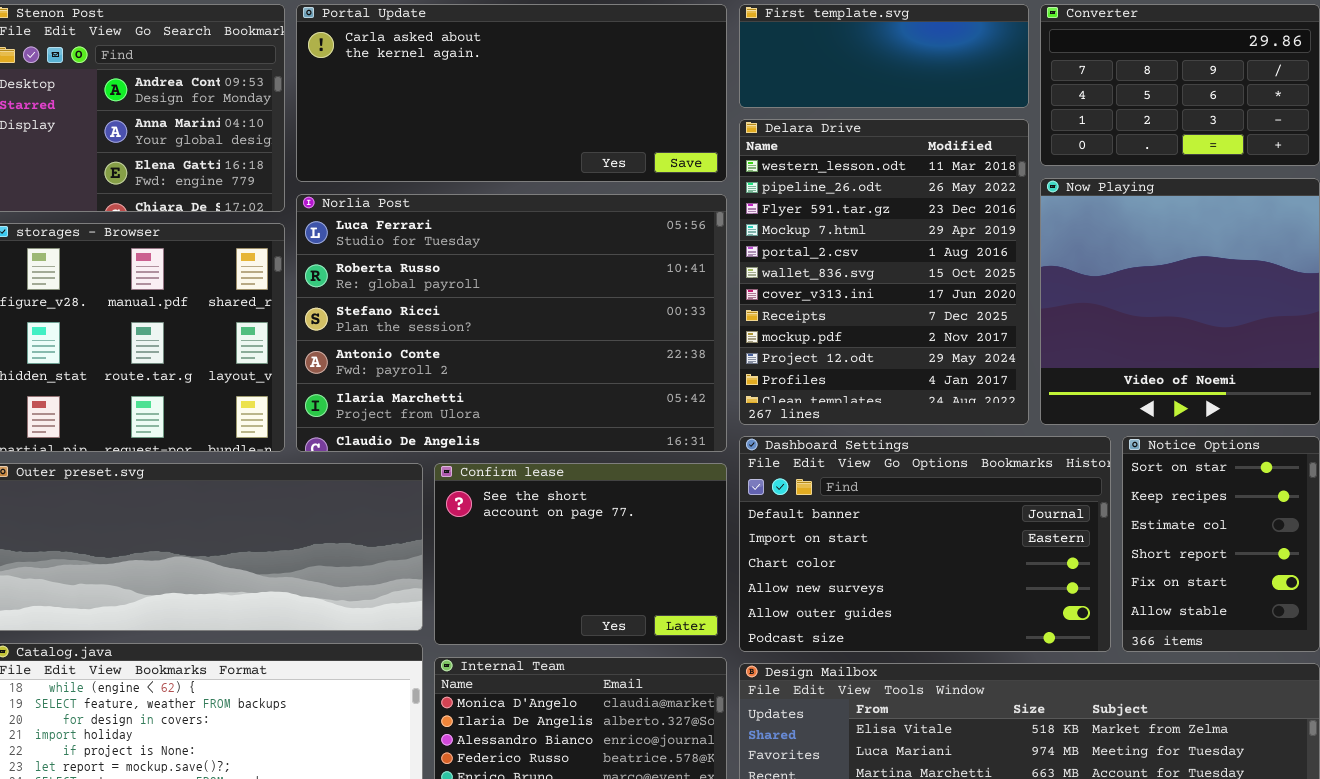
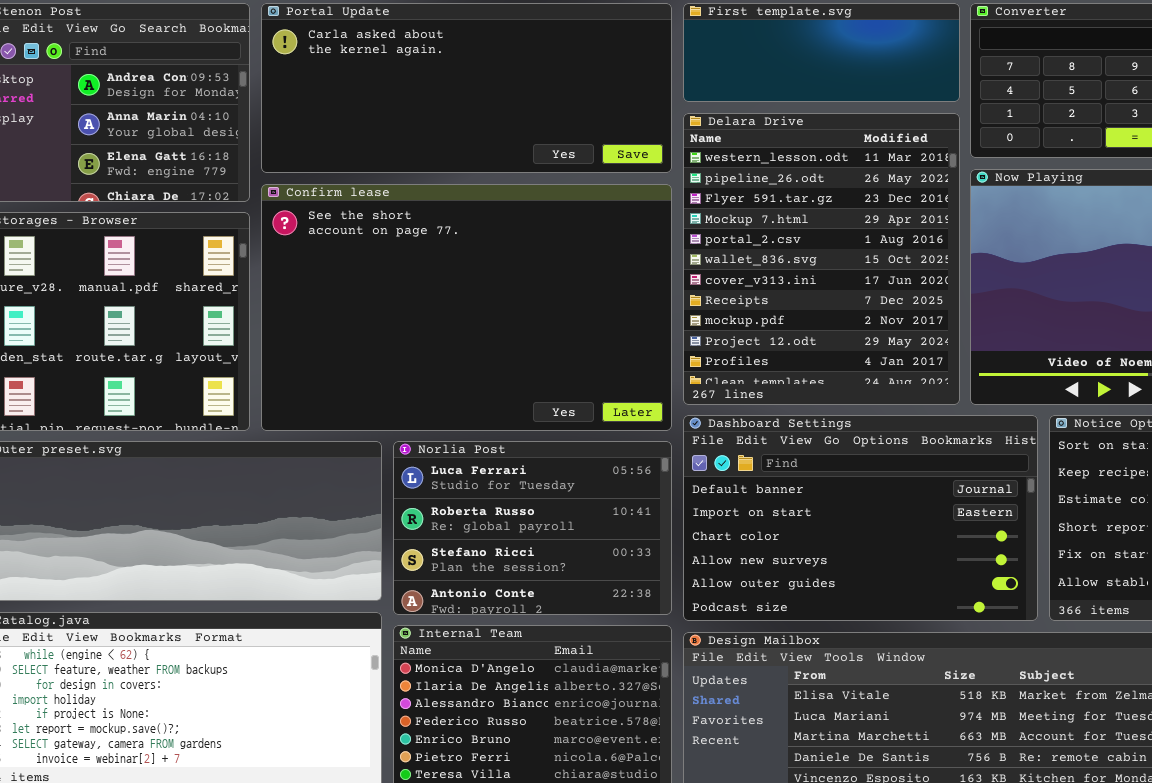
Norlia Post: [296,194,727,452] -> [393,441,672,615], moved, resized
Confirm lease: [434,463,727,645] -> [261,184,672,431], moved, resized

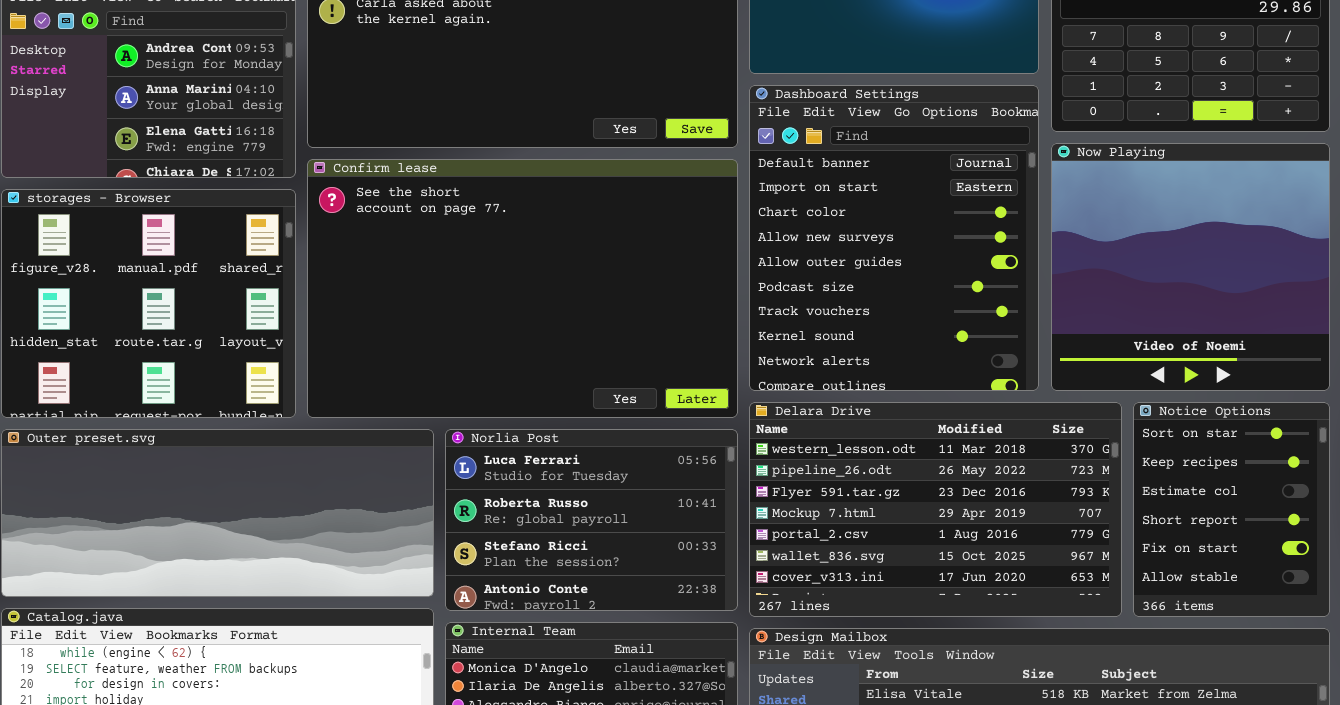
Delara Drive: [683,113,960,405] -> [749,402,1122,617], moved, resized
Dashboard Settings: [683,415,1038,621] -> [749,85,1039,391], moved, resized

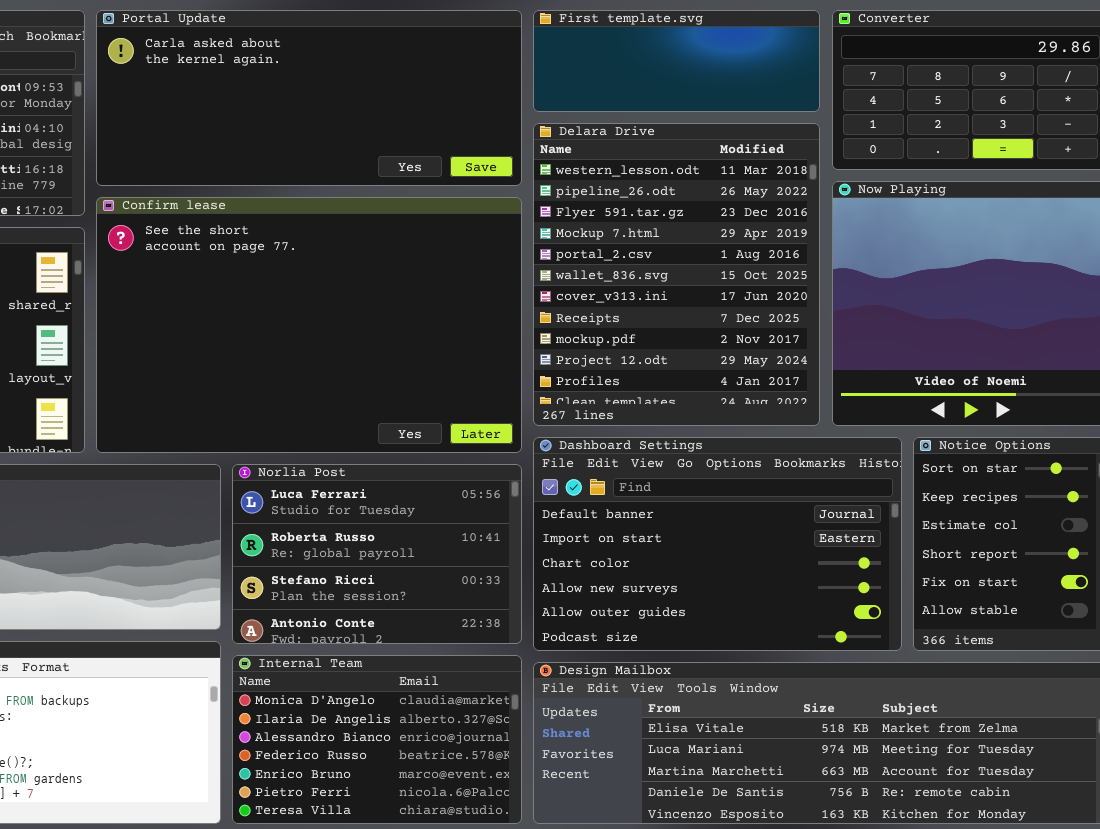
Dashboard Settings: [749,85,1039,391] -> [533,437,902,651], moved, resized
Delara Drive: [749,402,1122,617] -> [533,123,820,426], moved, resized

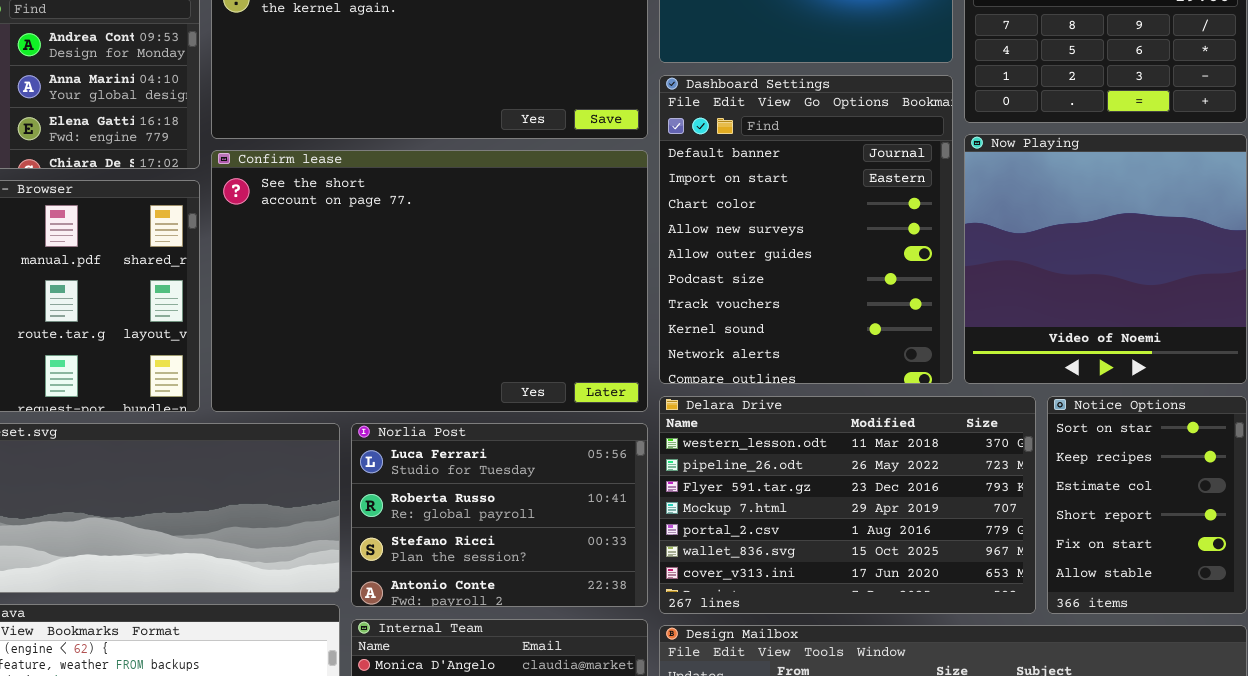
Delara Drive: [533,123,820,426] -> [659,396,1036,614], moved, resized
Dashboard Settings: [533,437,902,651] -> [659,75,953,384], moved, resized

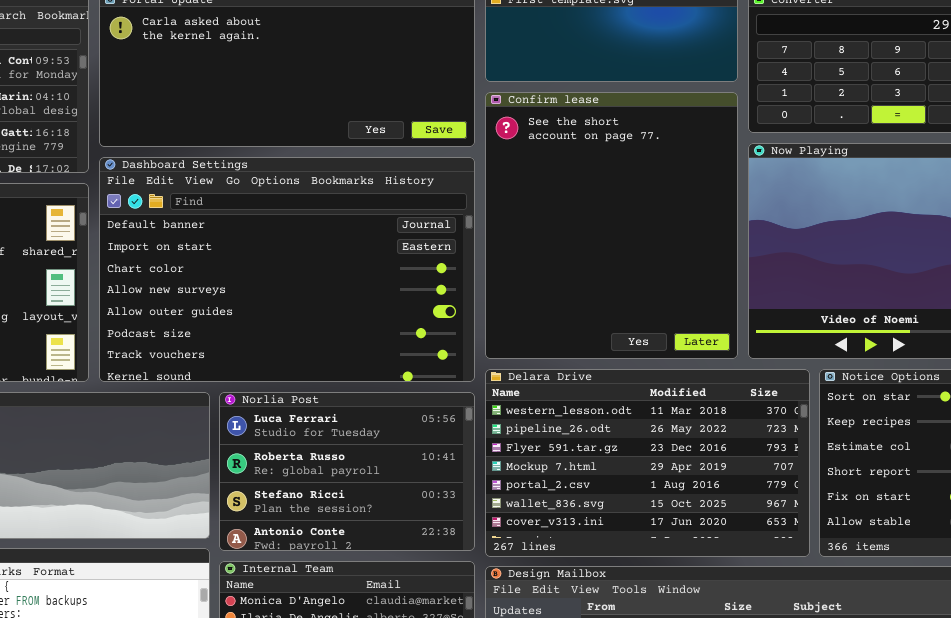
Dashboard Settings: [659,75,953,384] -> [99,157,475,382], moved, resized
Confirm lease: [211,150,648,412] -> [485,92,738,359], moved, resized

